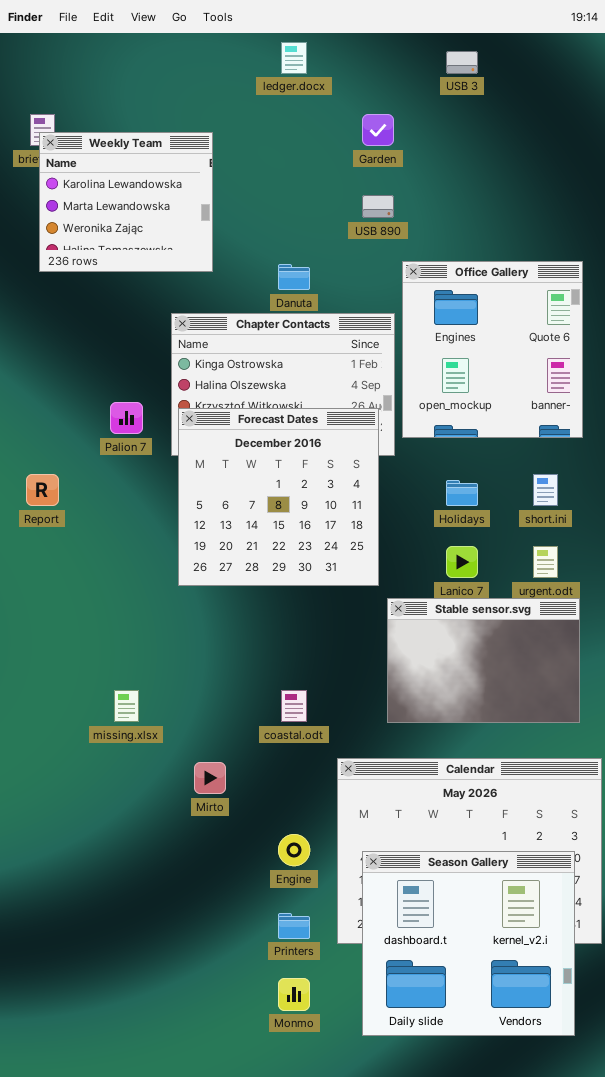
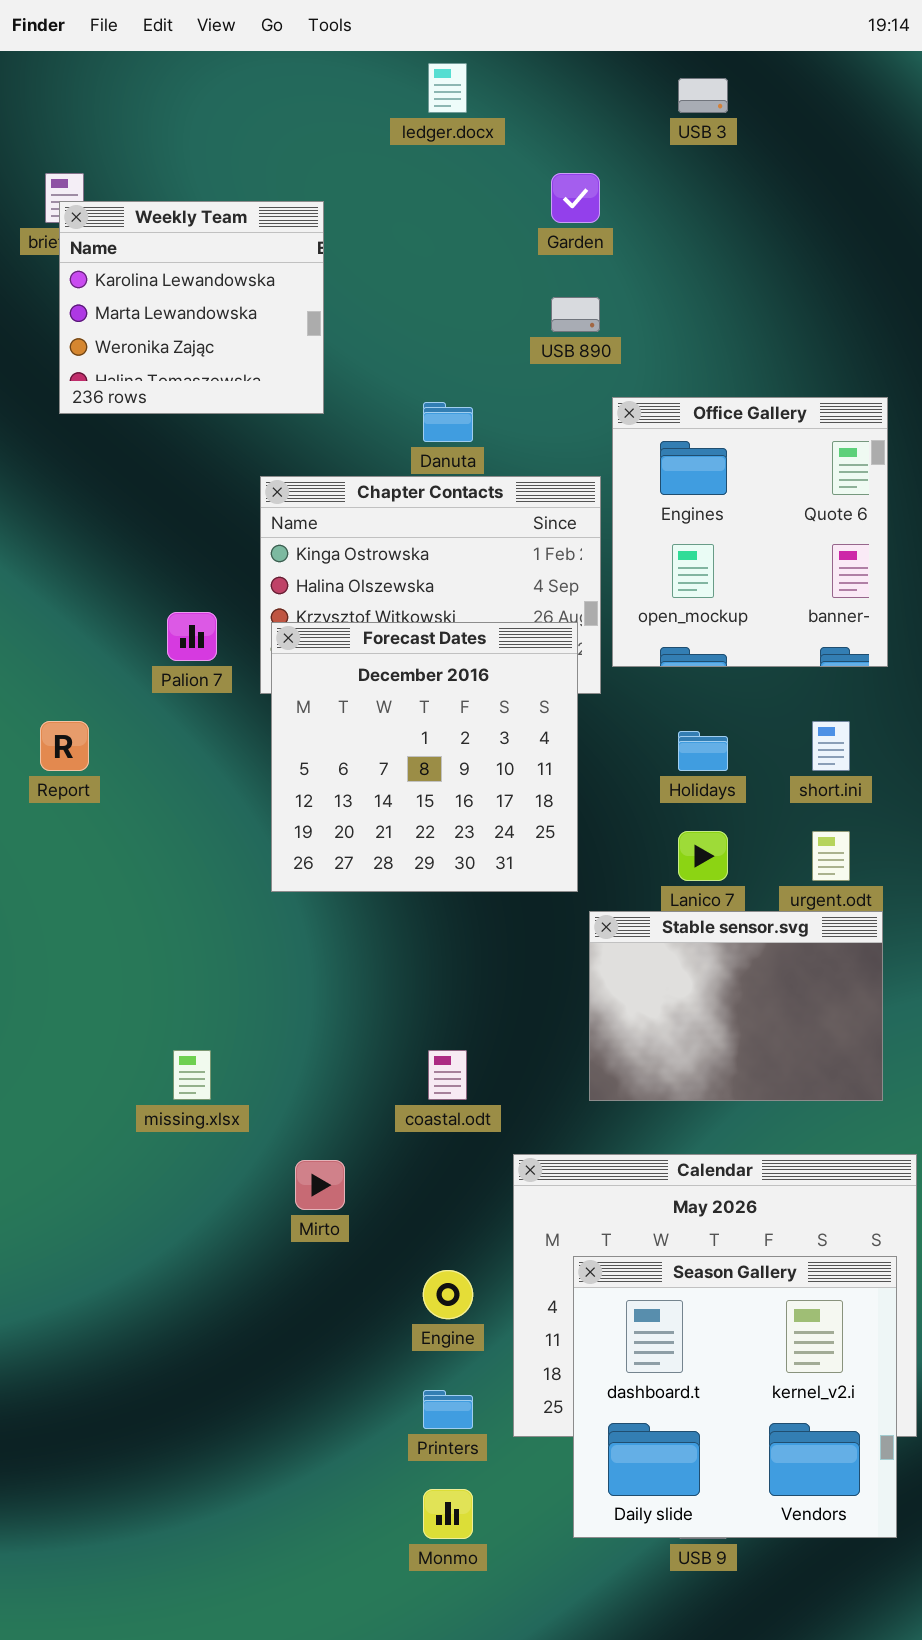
Season Gallery: [362,851,575,1036] -> [573,1256,897,1538], moved

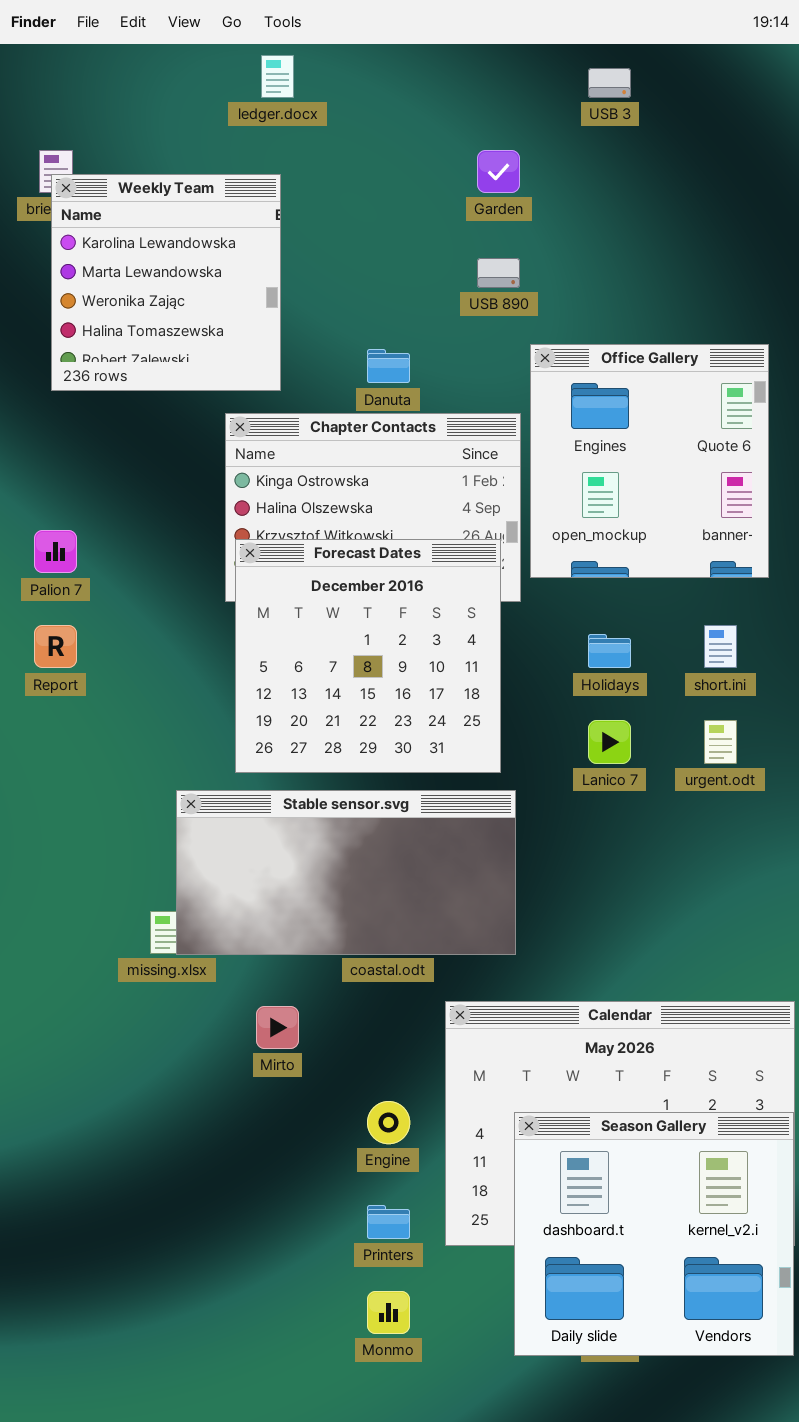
ledger.docx: [428,63,467,113] -> [261,55,294,98], moved
Weekly Team: [59,201,324,414] -> [51,174,281,391], resized
Palion 7: [167,612,217,661] -> [34,530,77,573], moved
Stable sensor.svg: [589,911,883,1101] -> [176,790,516,955], moved, resized
Season Gallery: [573,1256,897,1538] -> [514,1112,794,1356], moved

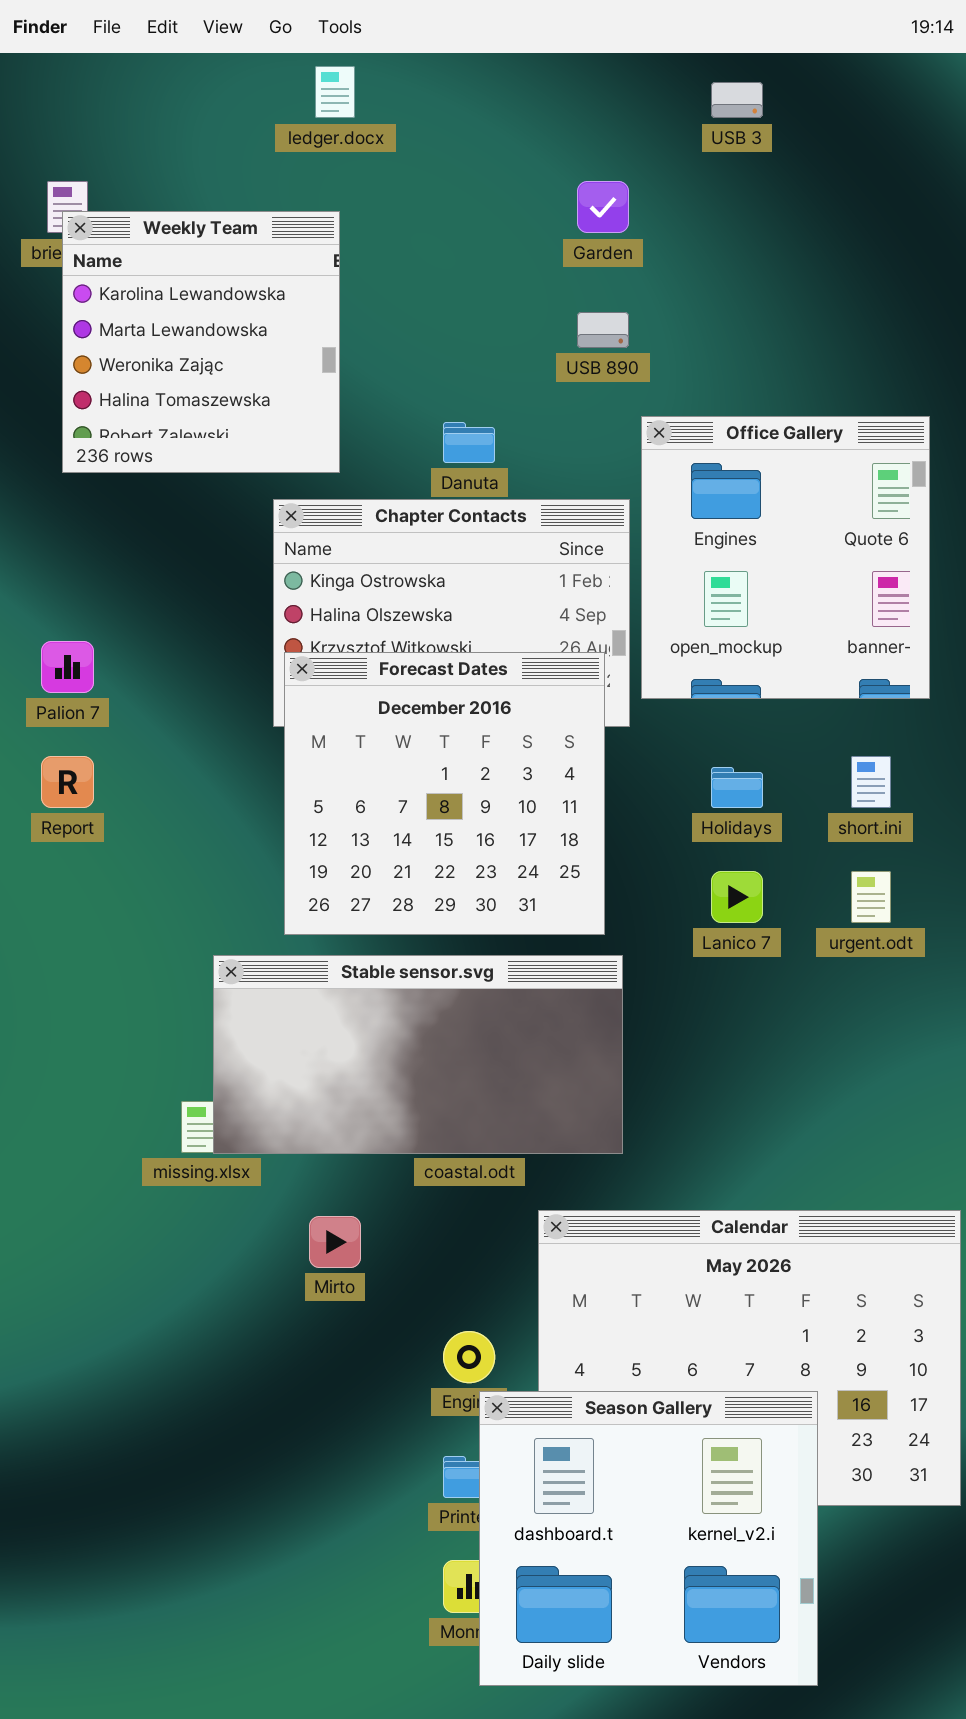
Season Gallery: [514,1112,794,1356] -> [479,1391,818,1686], moved

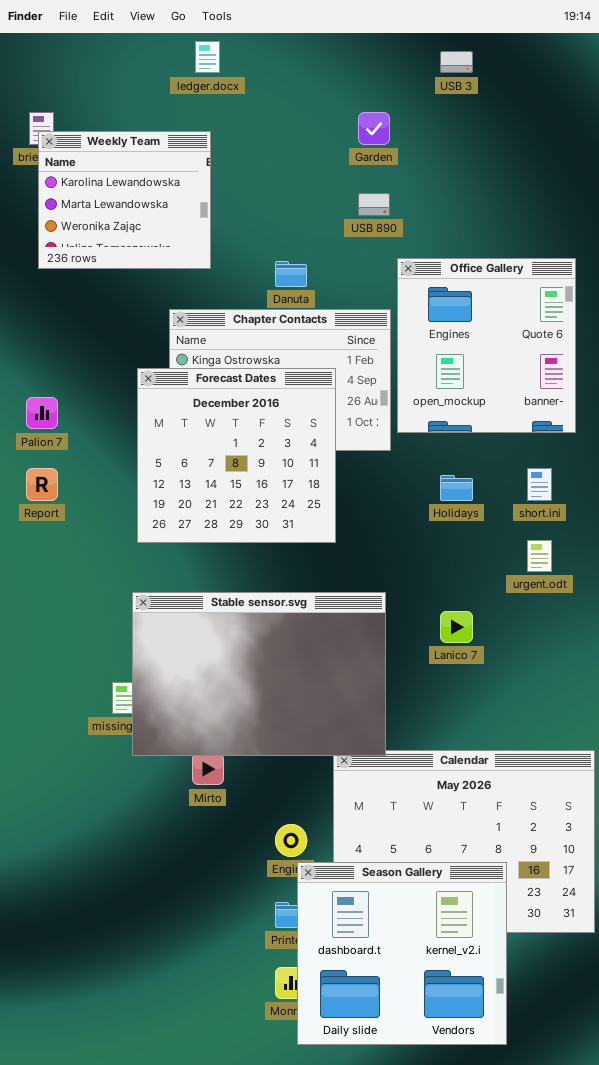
Weekly Team: [62,211,340,473] -> [38,131,211,269], resized
Forecast Dates: [284,652,605,935] -> [137,368,336,543], moved
Lanico 7: [711,871,763,923] -> [440,611,473,643], moved
Stable sensor.svg: [213,955,623,1154] -> [132,592,386,756], resized

